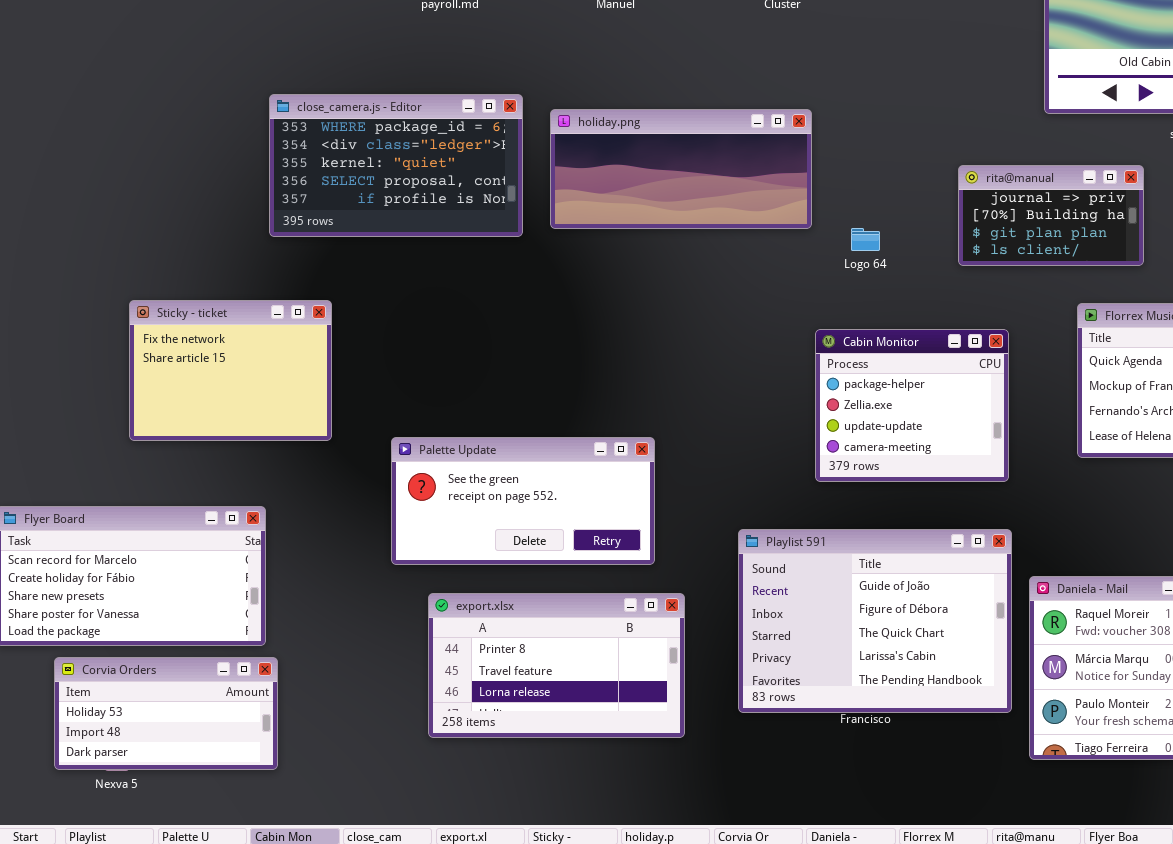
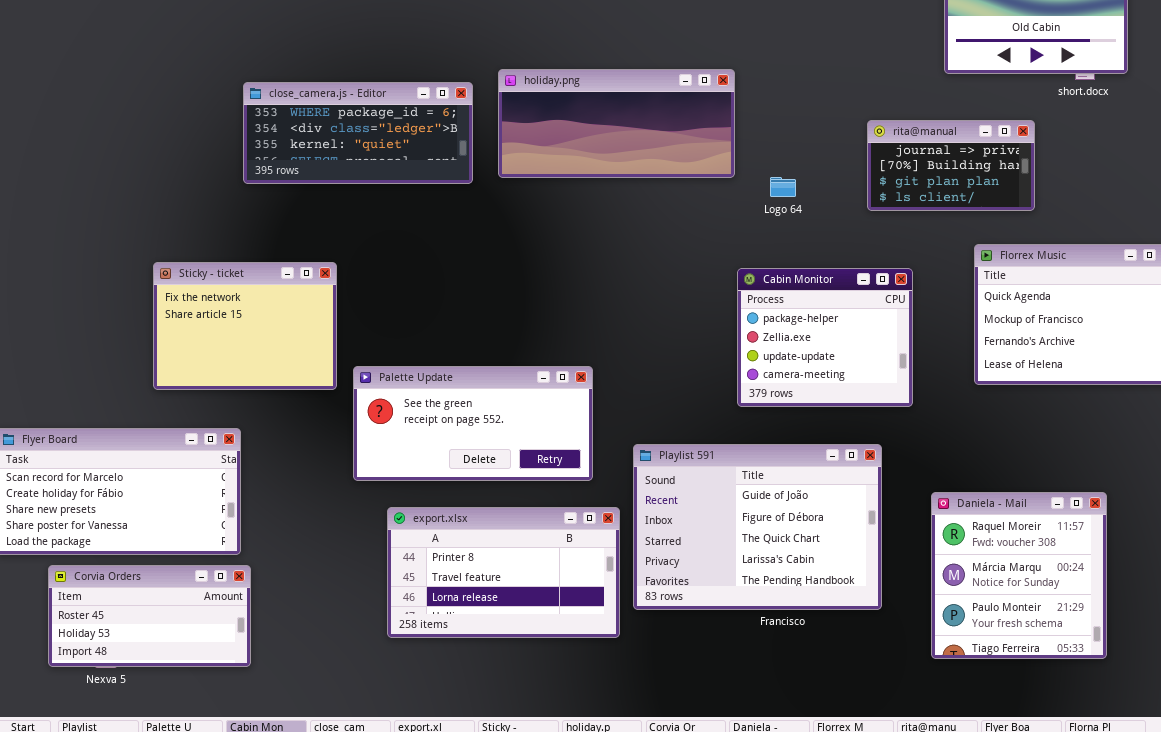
close_camera.js - Editor: [269,94,523,237] -> [243,82,473,184], resized
Sticky - ticket: [129,300,332,441] -> [153,262,337,390], moved
Playlist 591: [738,529,1012,713] -> [633,444,882,610], moved
Corvia Orders: [54,657,278,770] -> [48,565,251,667], scrolled up 1 row

